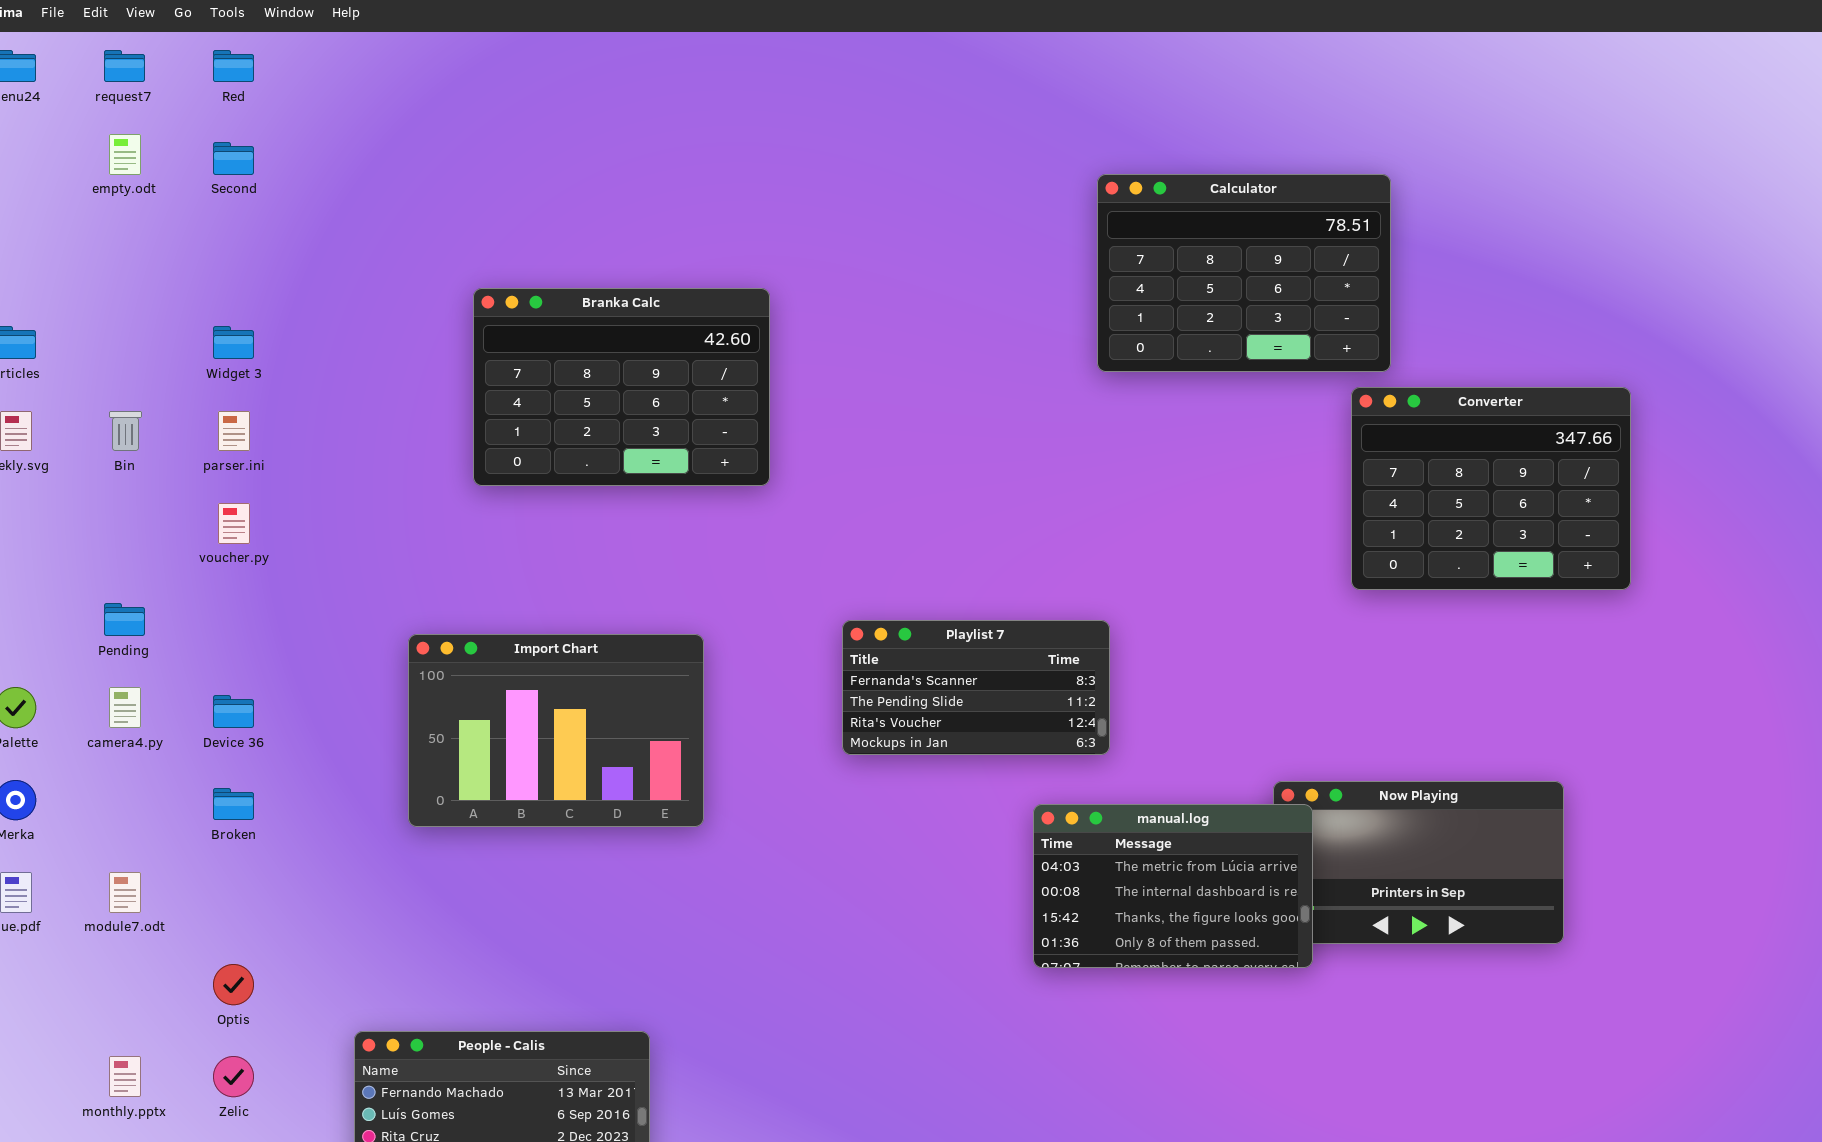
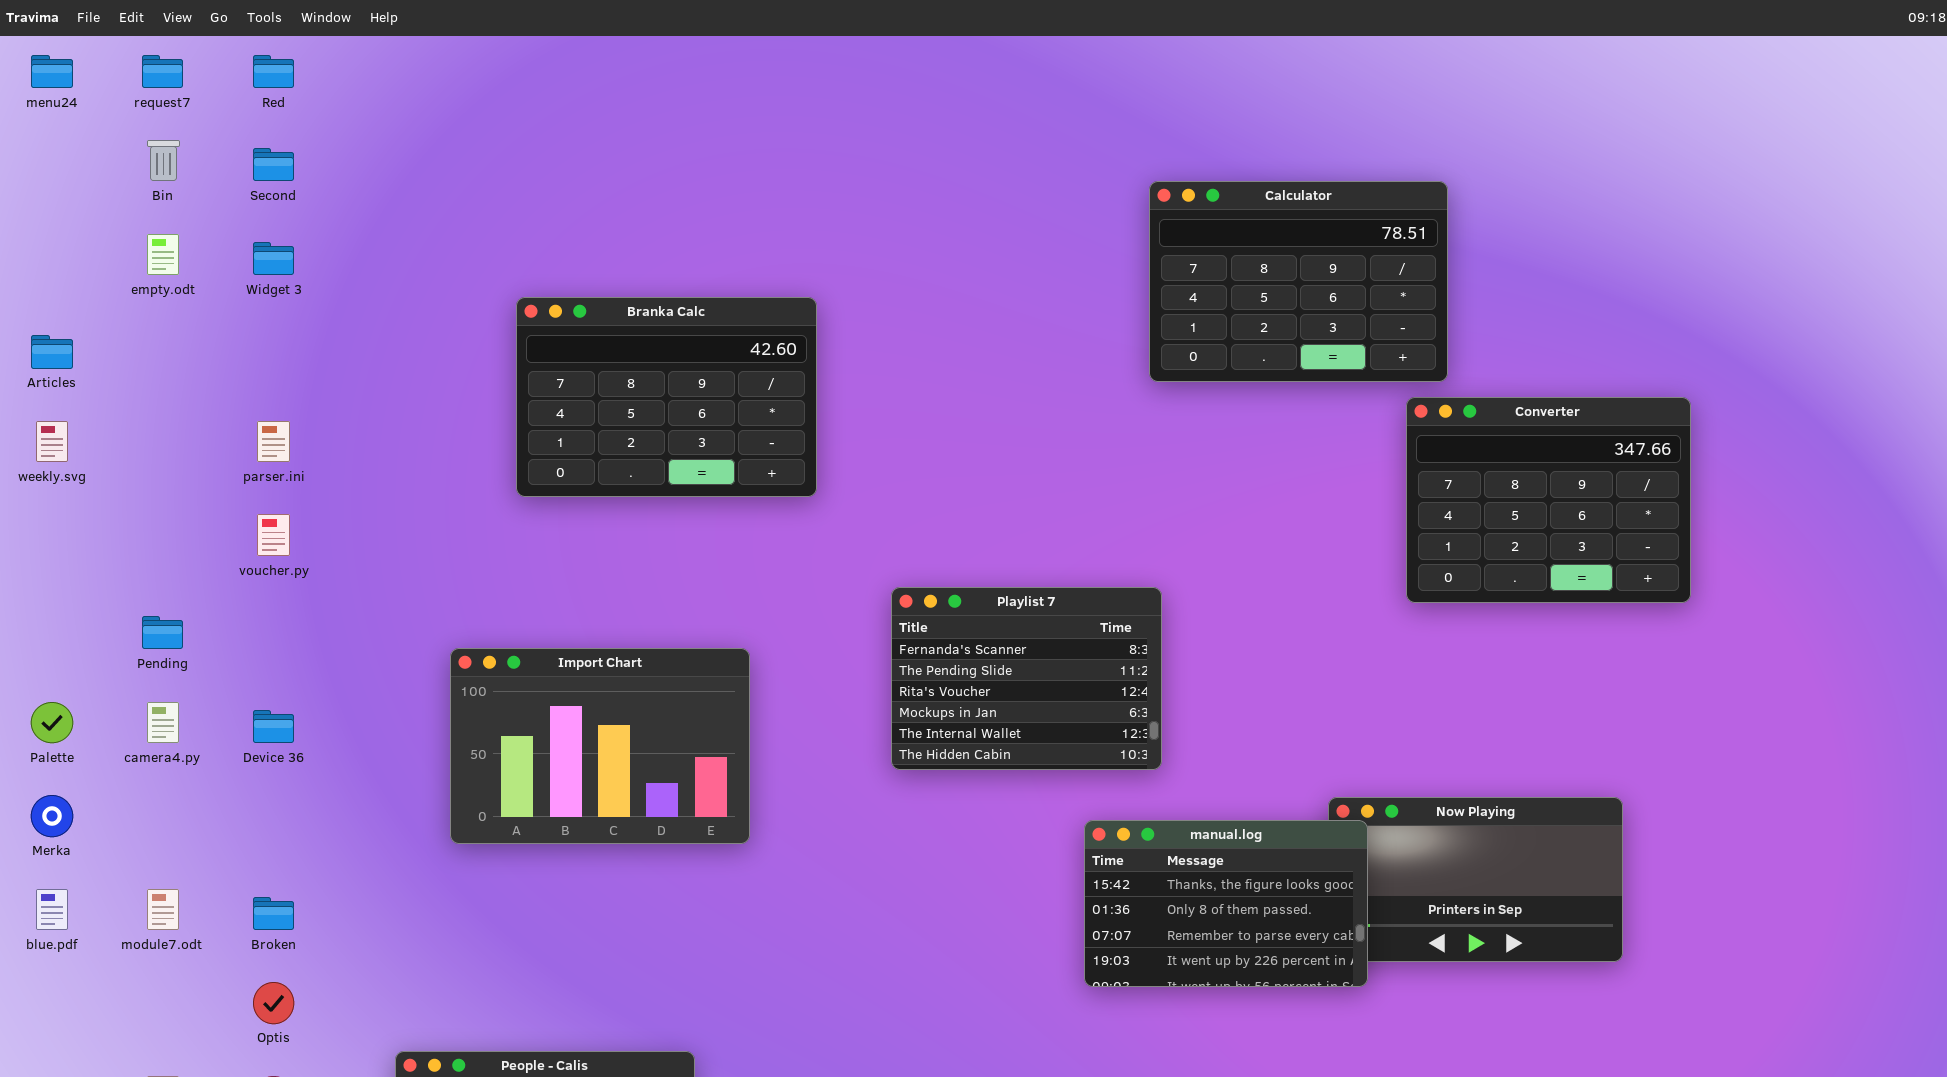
empty.odt: [109,134,141,175] -> [147,234,179,275], moved
Widget 3: [213,326,254,359] -> [253,242,294,275], moved
Bin: [109,411,142,451] -> [147,140,180,181], moved
Playlist 7: [842,620,1110,755] -> [891,587,1162,770], resized
Broken: [213,788,254,820] -> [253,897,294,930], moved
manual.log: [1033,804,1313,968] -> [1084,820,1368,987], scrolled down 2 rows

